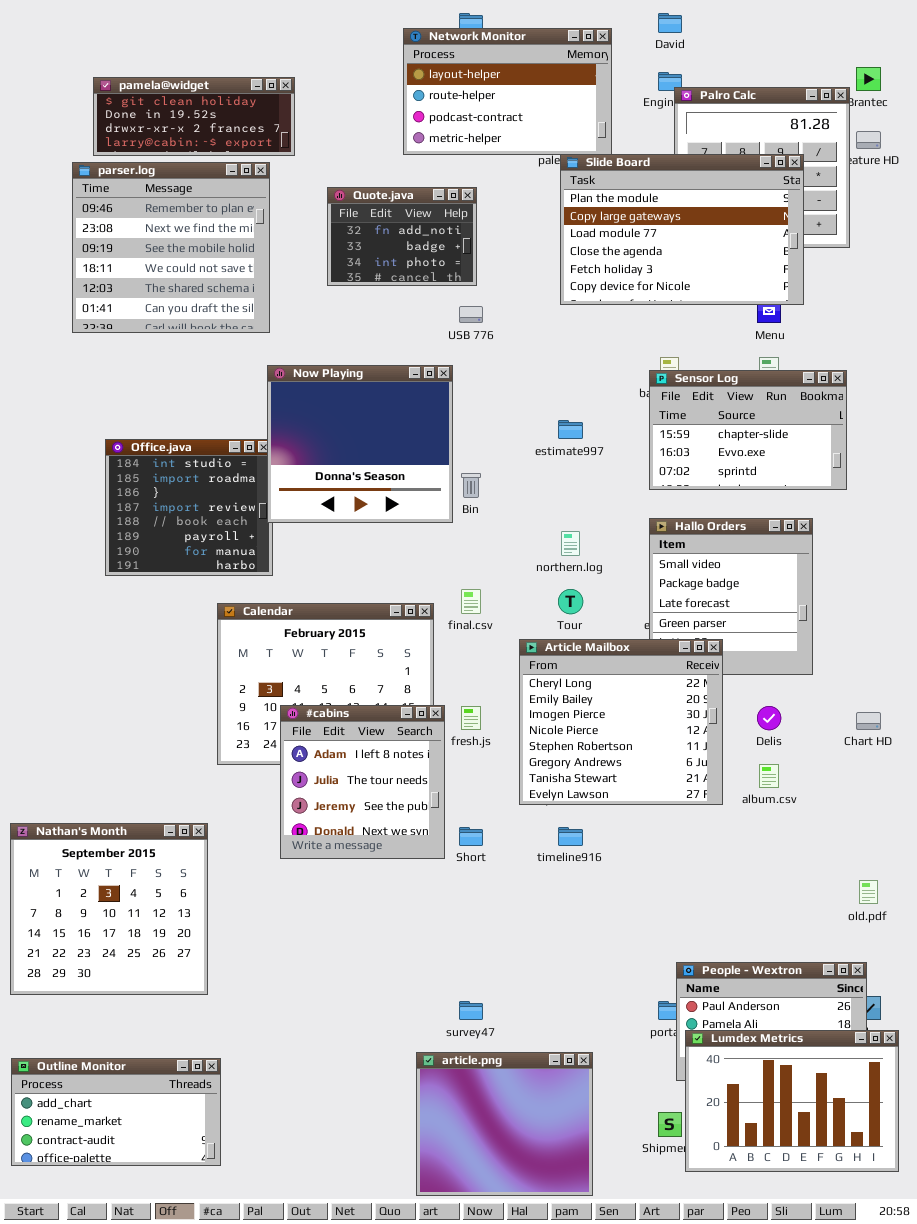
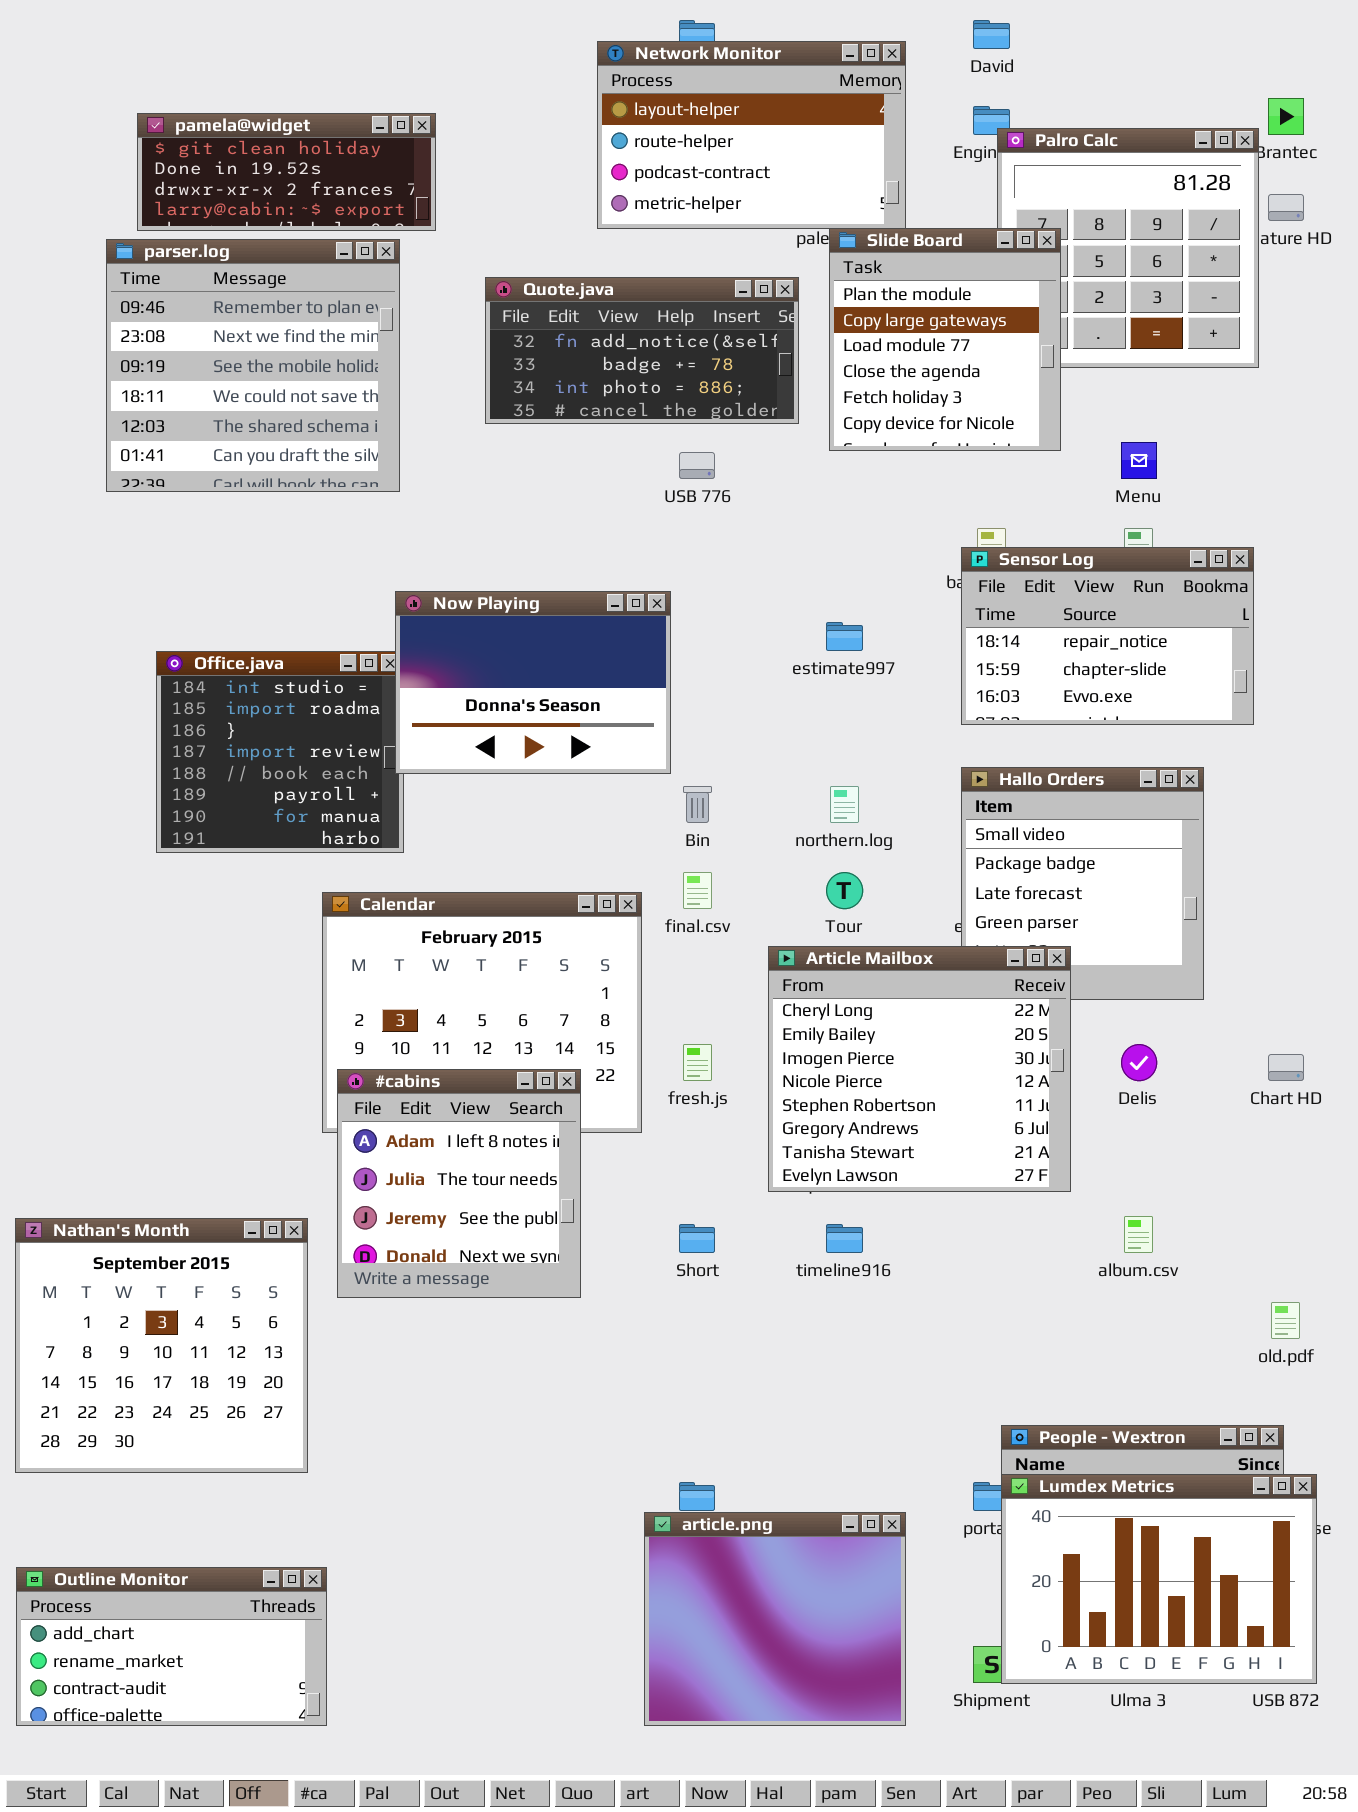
Slide Board: [560,154,804,305] -> [829,228,1061,451], resized
Quote.java: [327,187,477,286] -> [485,277,799,424], resized
Now Playing: [267,365,453,523] -> [395,591,671,774], resized
Sensor Log: [649,370,847,490] -> [961,547,1254,725], scrolled up 1 row
Bin: [461,473,481,498] -> [683,786,712,823], moved
#cabins: [280,705,445,859] -> [337,1069,581,1298], moved
album.csv: [759,764,779,788] -> [1124,1216,1153,1253], moved
Lumdex Metrics: [685,1030,899,1172] -> [1001,1474,1317,1684], moved
article.png: [416,1052,593,1196] -> [644,1512,906,1726], moved

